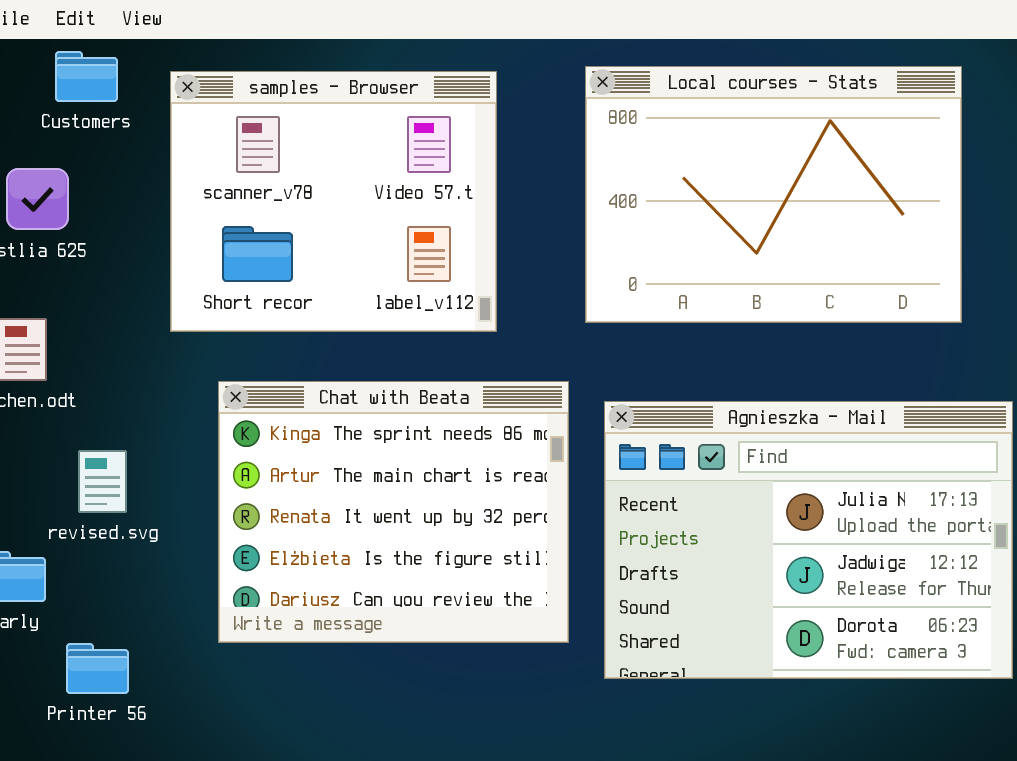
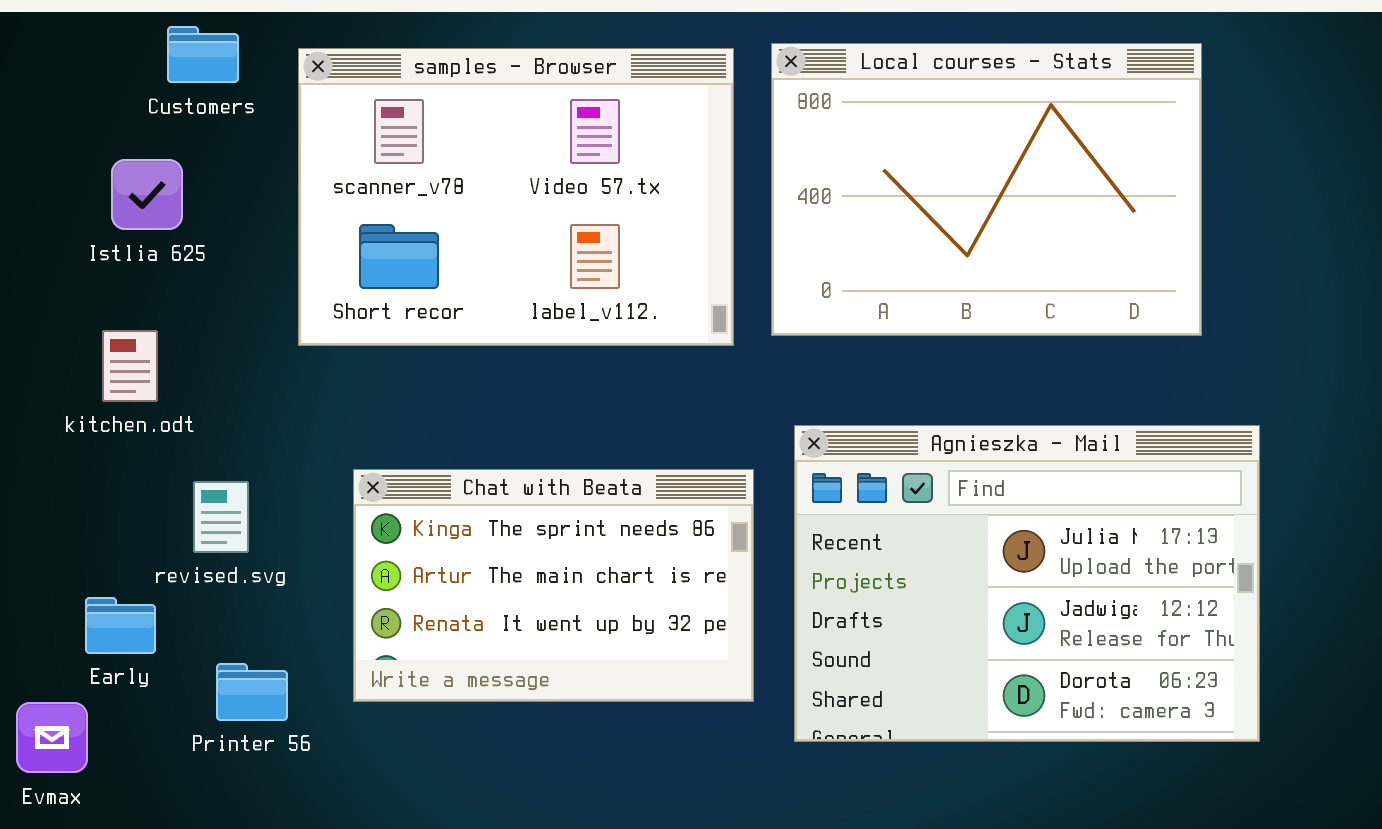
samples - Browser: [170,71,497,332] -> [298,48,734,346], resized
Chat with Beata: [218,381,569,643] -> [353,469,754,702], resized
Printer 56: [66,643,129,694] -> [216,663,288,721], moved

